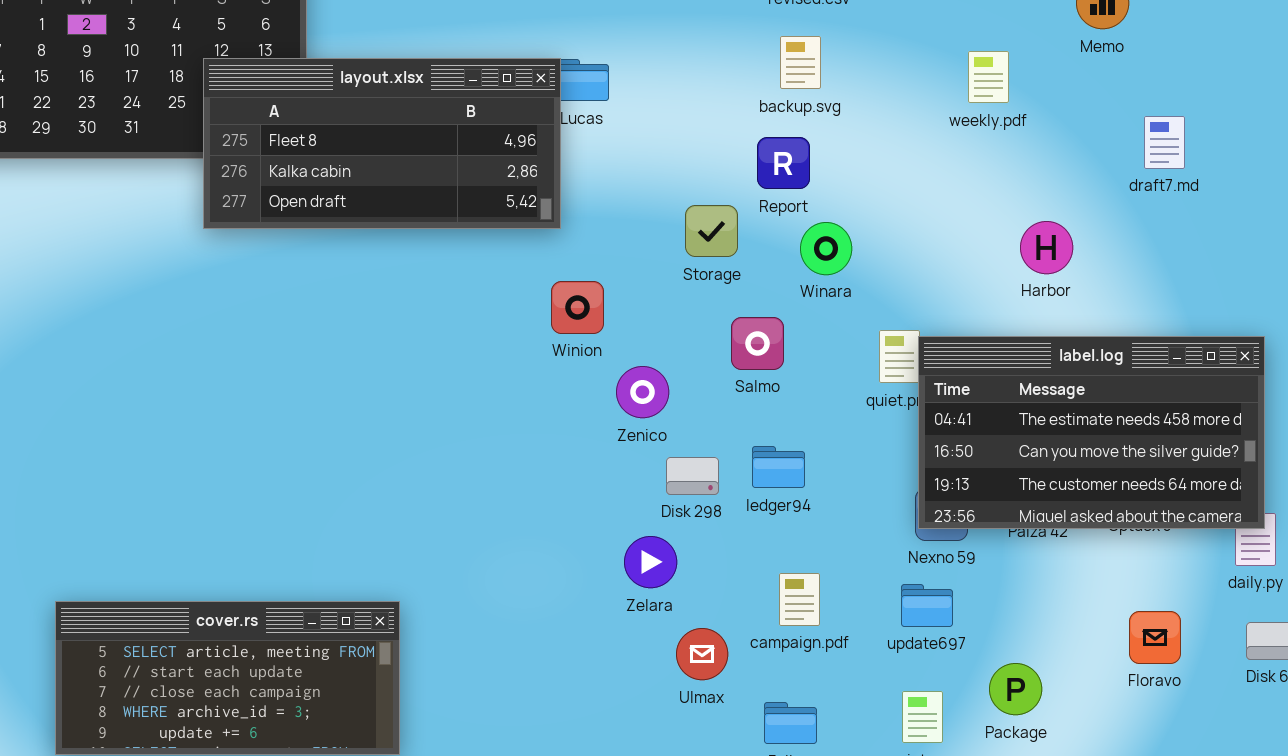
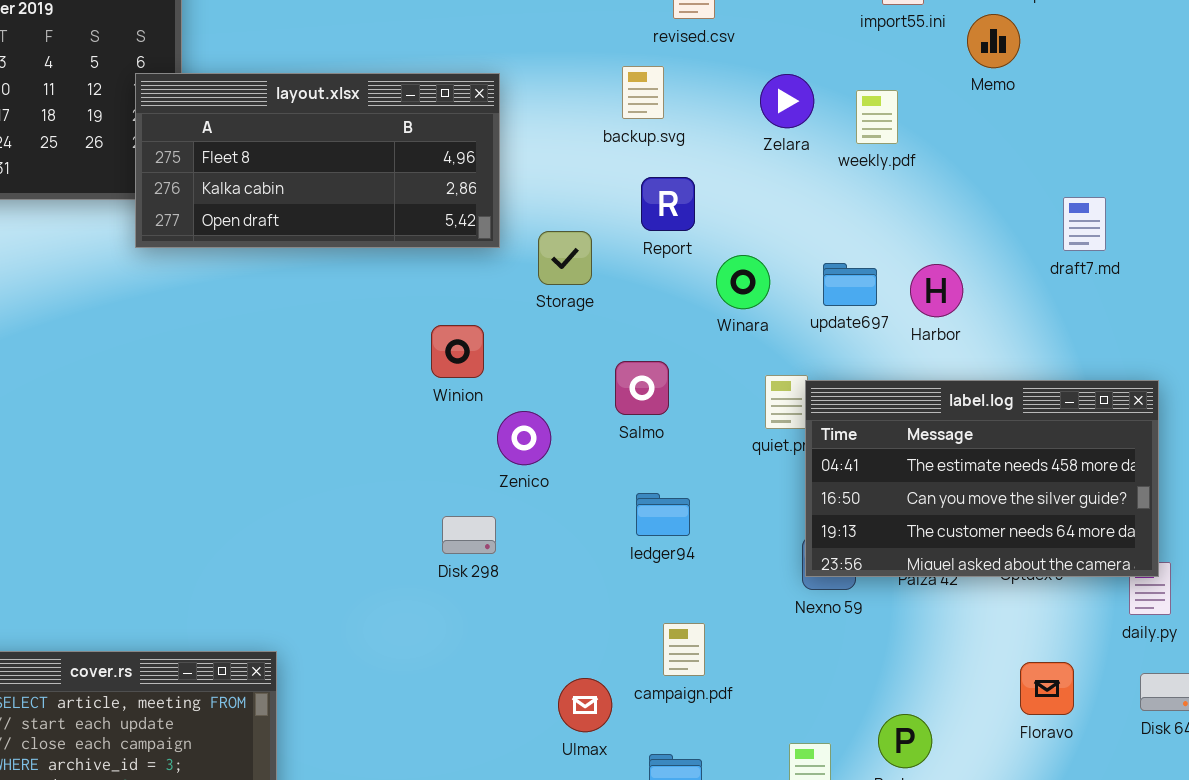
backup.svg: [780,36,821,89] -> [622,66,664,119], moved
layout.xlsx: [203,58,561,229] -> [135,73,500,248], moved
draft7.md: [1144,116,1185,169] -> [1063,197,1106,251], moved
Storage: [685,205,738,257] -> [538,231,592,285], moved
Winara: [800,222,852,275] -> [716,255,770,309], moved
Disk 298: [666,457,719,495] -> [442,516,496,554], moved
Zelara: [624,536,677,588] -> [760,74,814,128], moved
update697: [901,584,953,627] -> [823,263,877,306], moved

